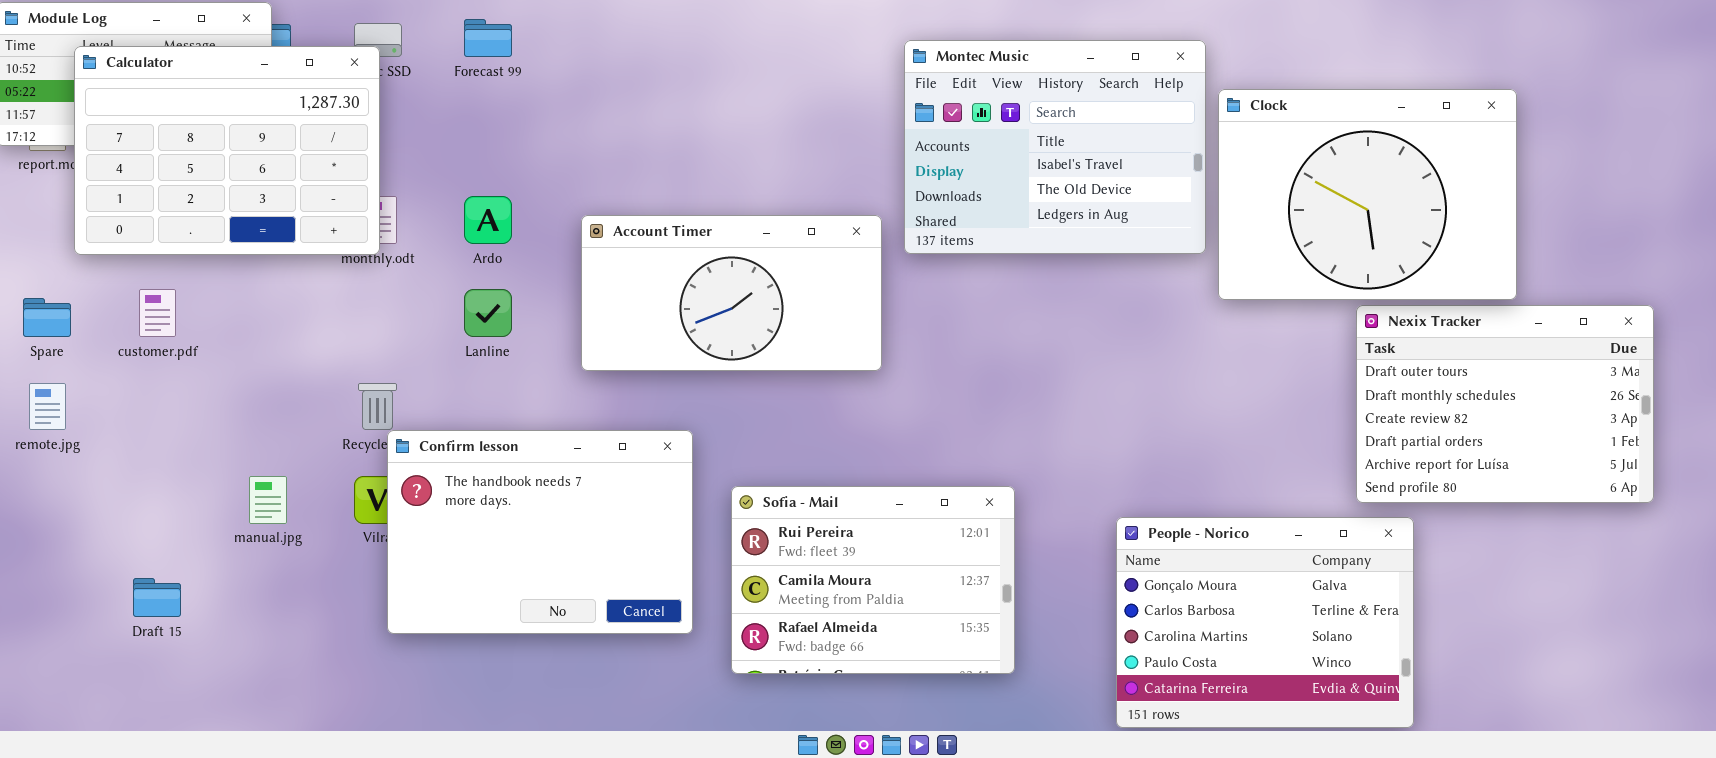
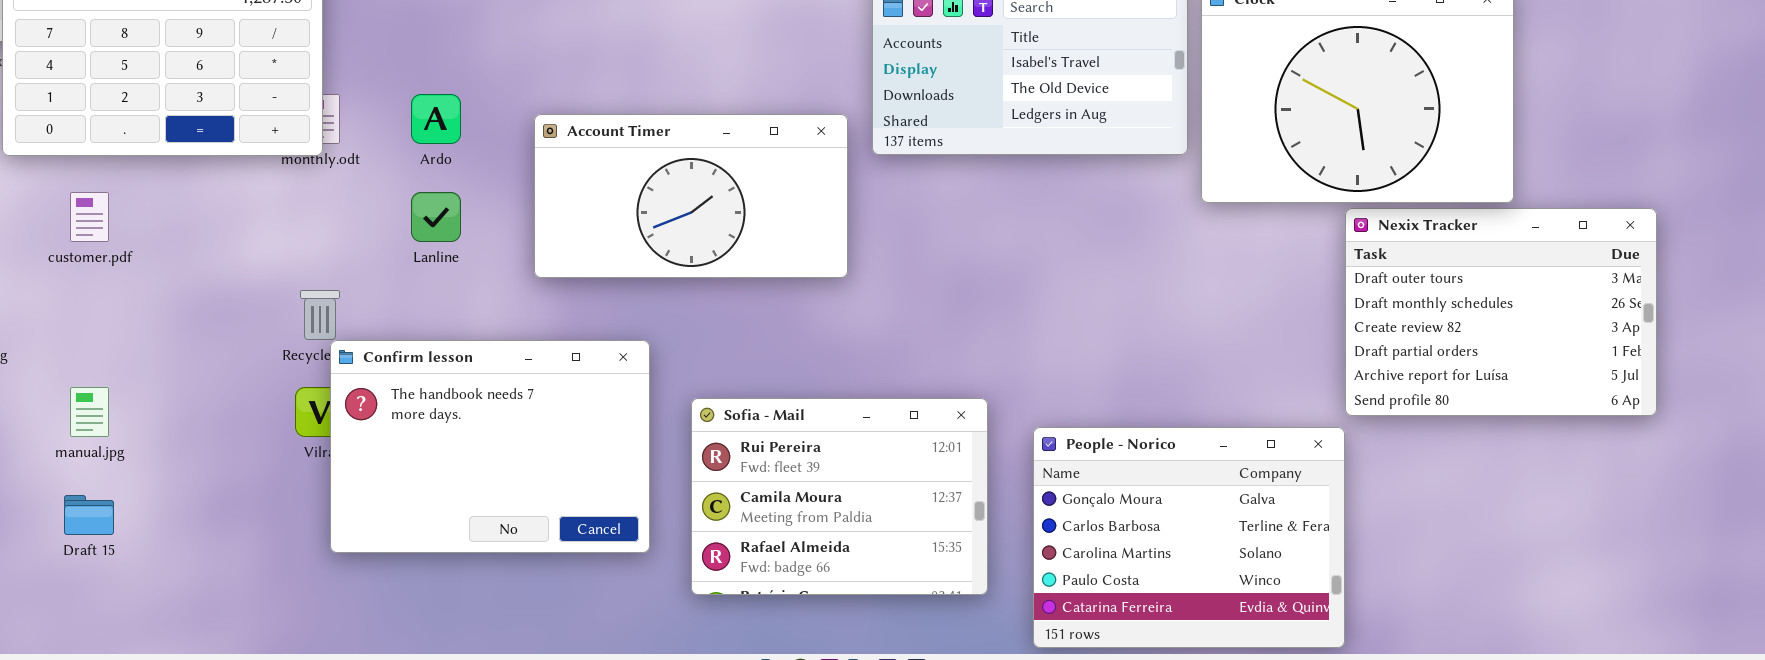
manual.jpg: [249,476,287,524] -> [70,387,109,437], moved
People - Norico: [1116,517,1414,728] -> [1033,427,1345,648], moved

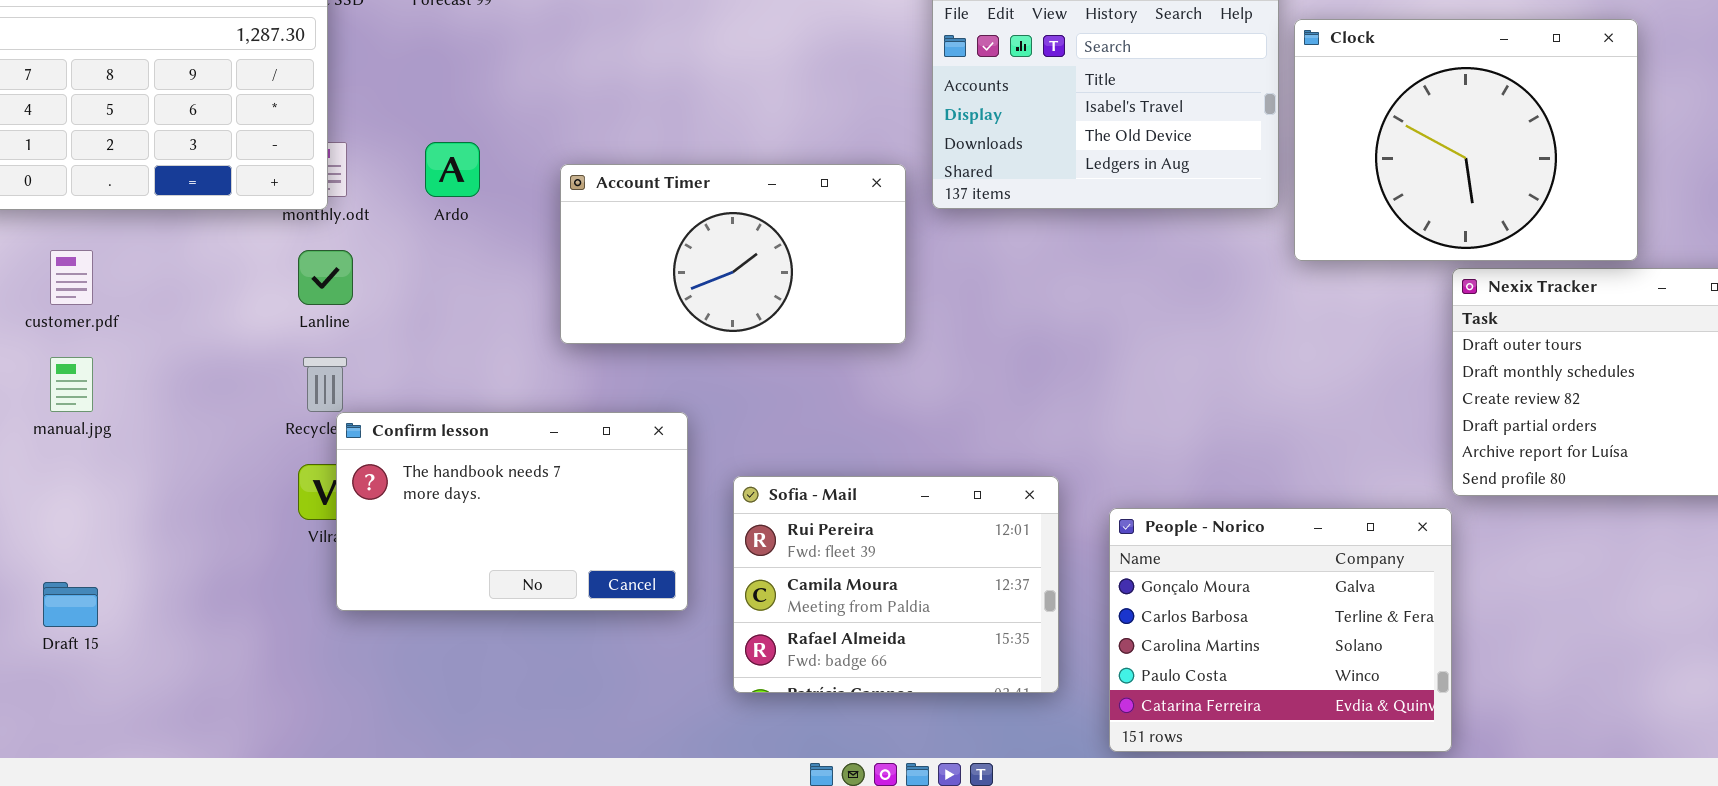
Lanline: [411,192,461,242] -> [298,250,353,305], moved
Confirm lesson: [330,340,650,553] -> [336,412,688,611], resized
manual.jpg: [70,387,109,437] -> [50,357,93,412], moved

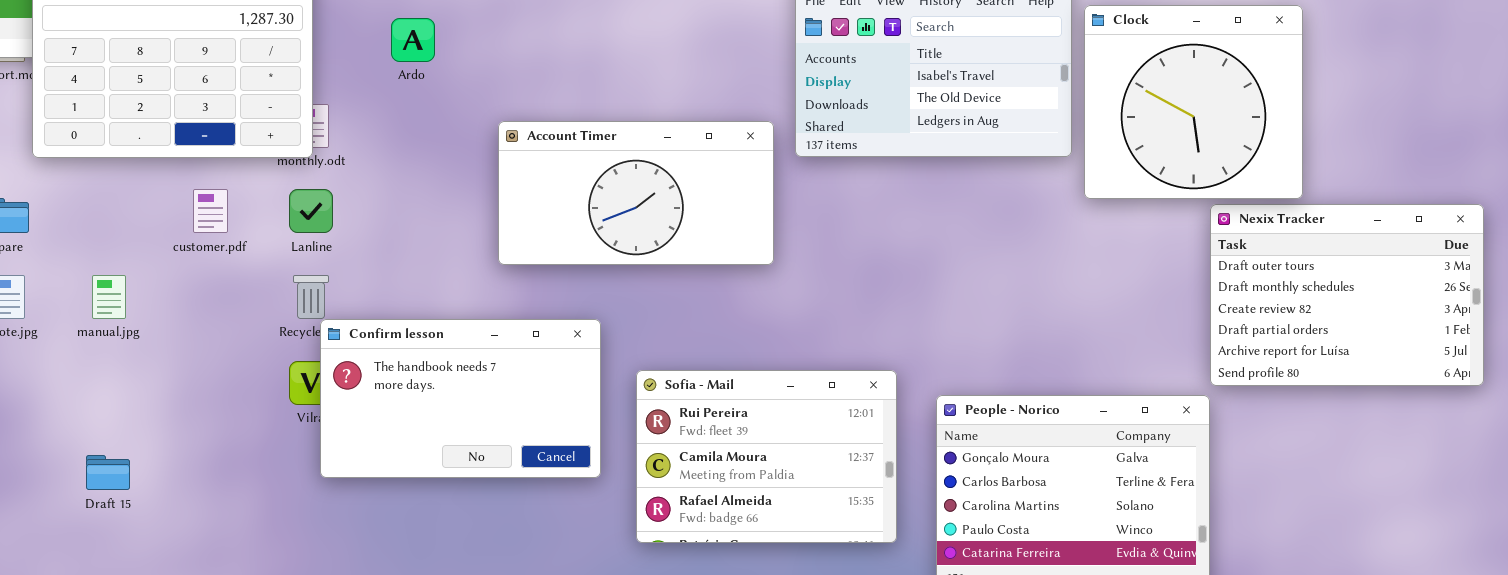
Clock: [1294,19,1638,261] -> [1084,5,1303,199], resized
Ardo: [425,142,480,197] -> [391,18,435,62], moved
customer.pdf: [50,250,93,305] -> [193,189,228,233], moved

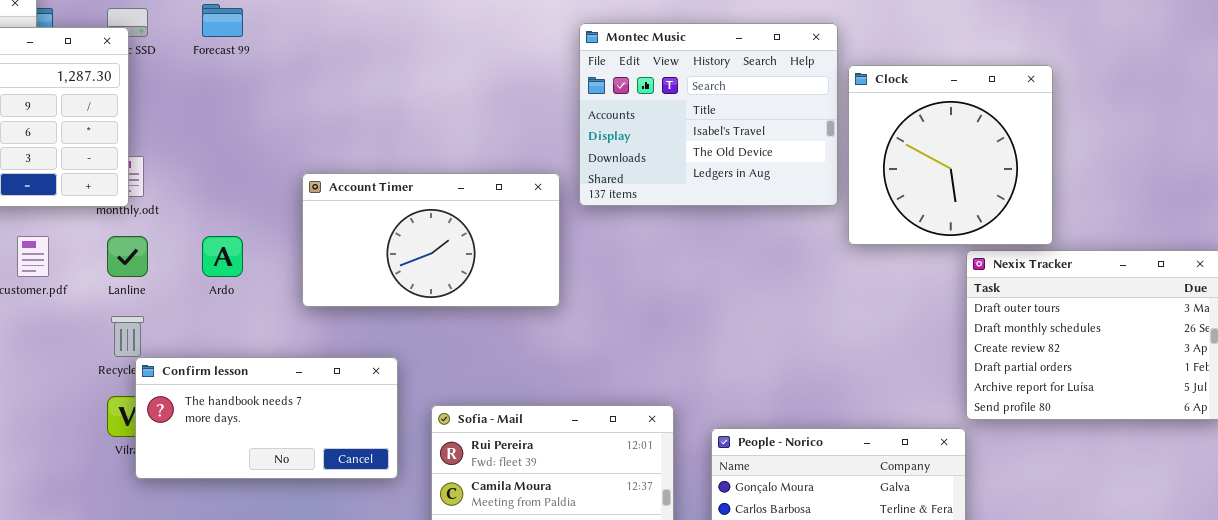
Ardo: [391,18,435,62] -> [202,236,243,277], moved
Confirm lesson: [320,319,601,478] -> [135,357,398,479], resized

